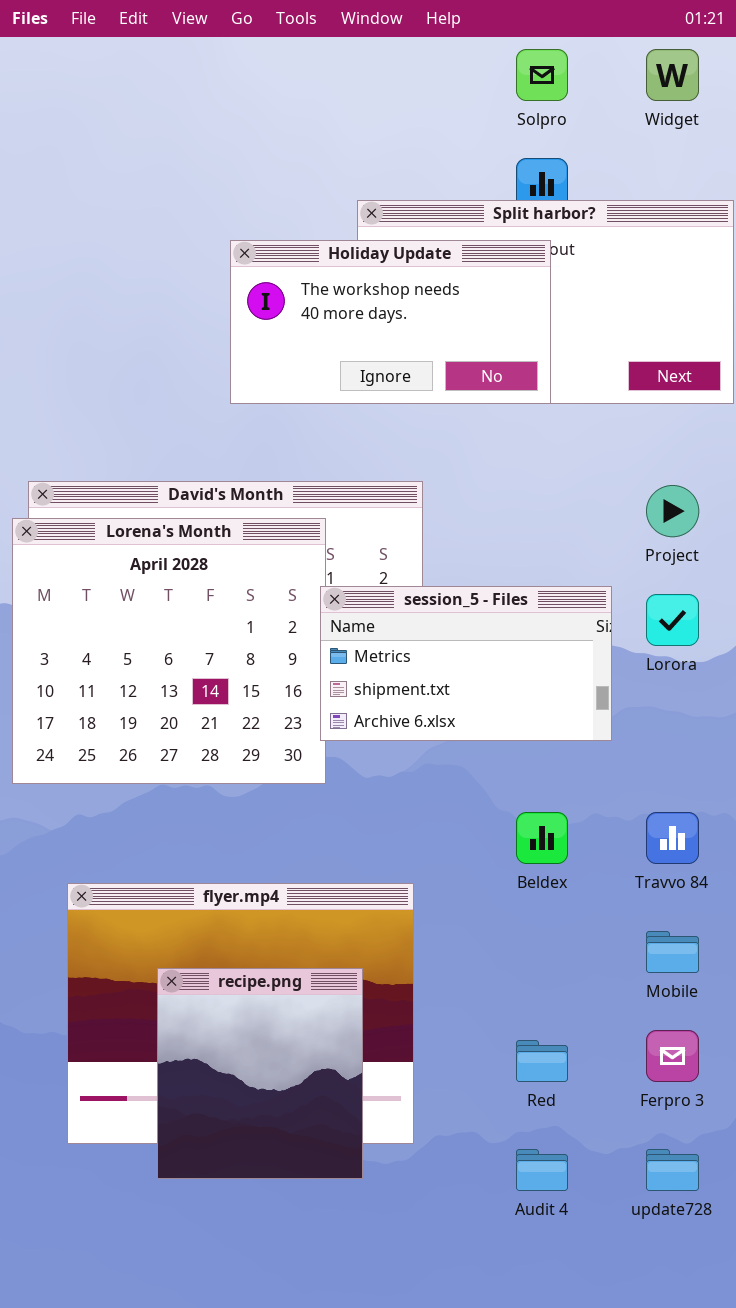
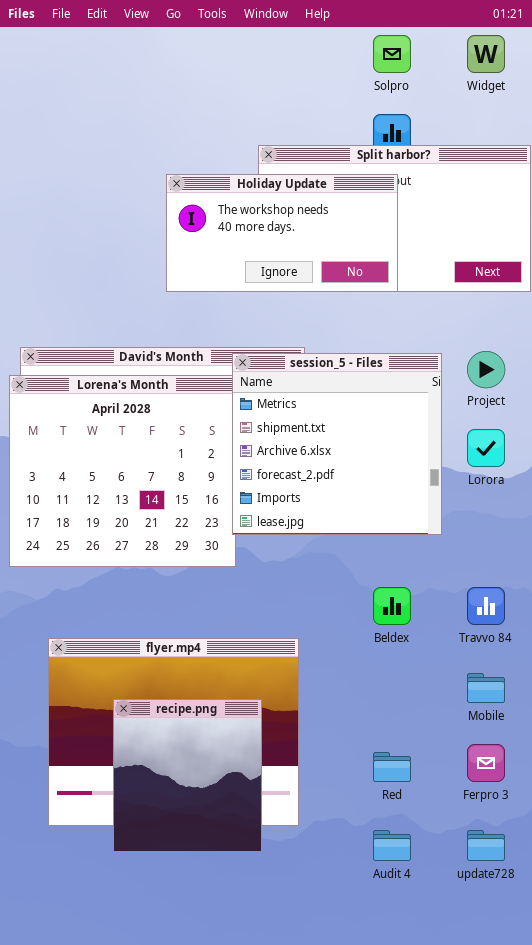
session_5 - Files: [320,586,612,741] -> [232,353,442,535], resized

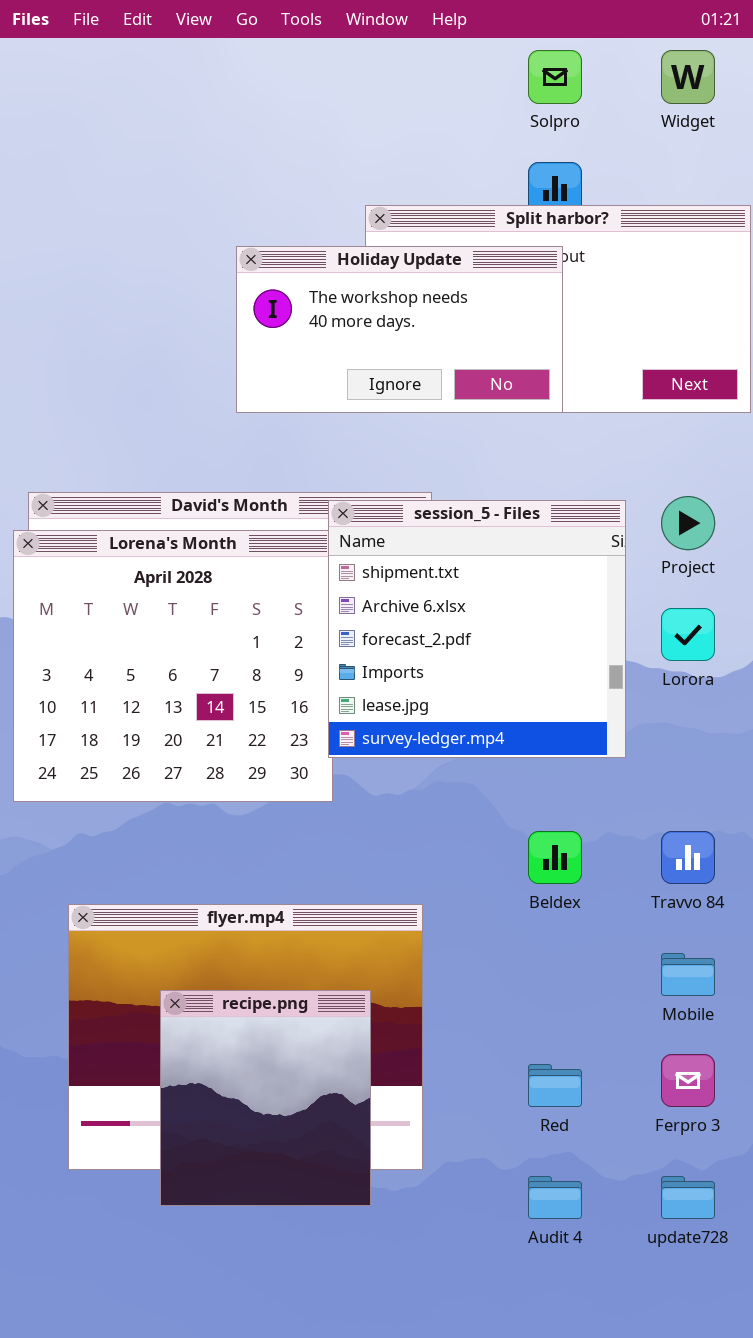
session_5 - Files: [232,353,442,535] -> [328,500,626,758], scrolled down 1 row

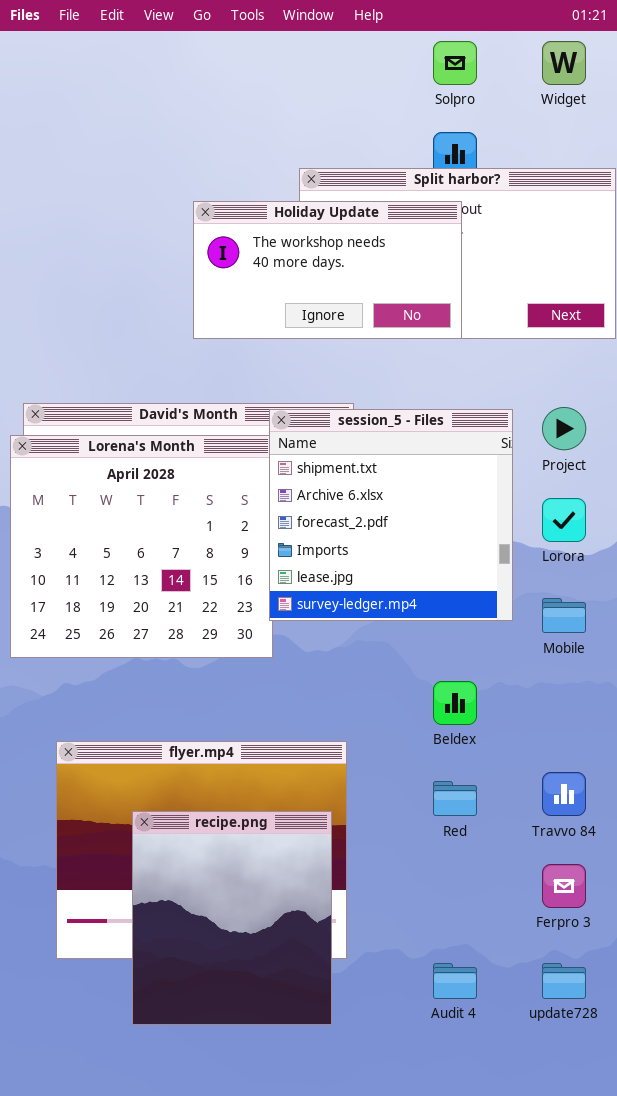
Travvo 84: [661,831,715,884] -> [542,772,586,816], moved
Mobile: [661,953,715,996] -> [542,598,586,633], moved
recipe.png: [160,990,371,1206] -> [132,811,332,1025], resized
Red: [528,1064,582,1107] -> [433,781,477,816], moved

